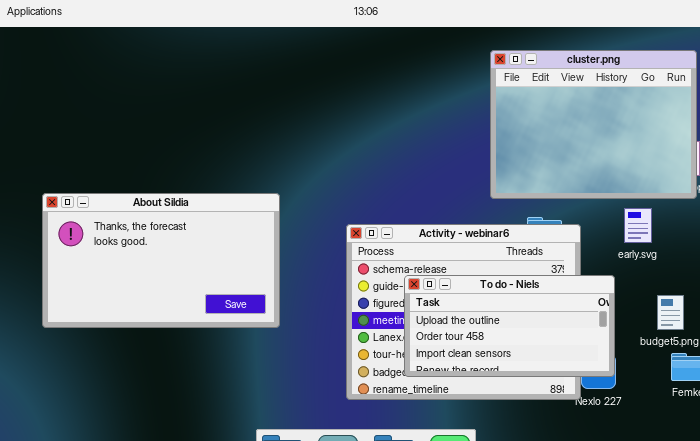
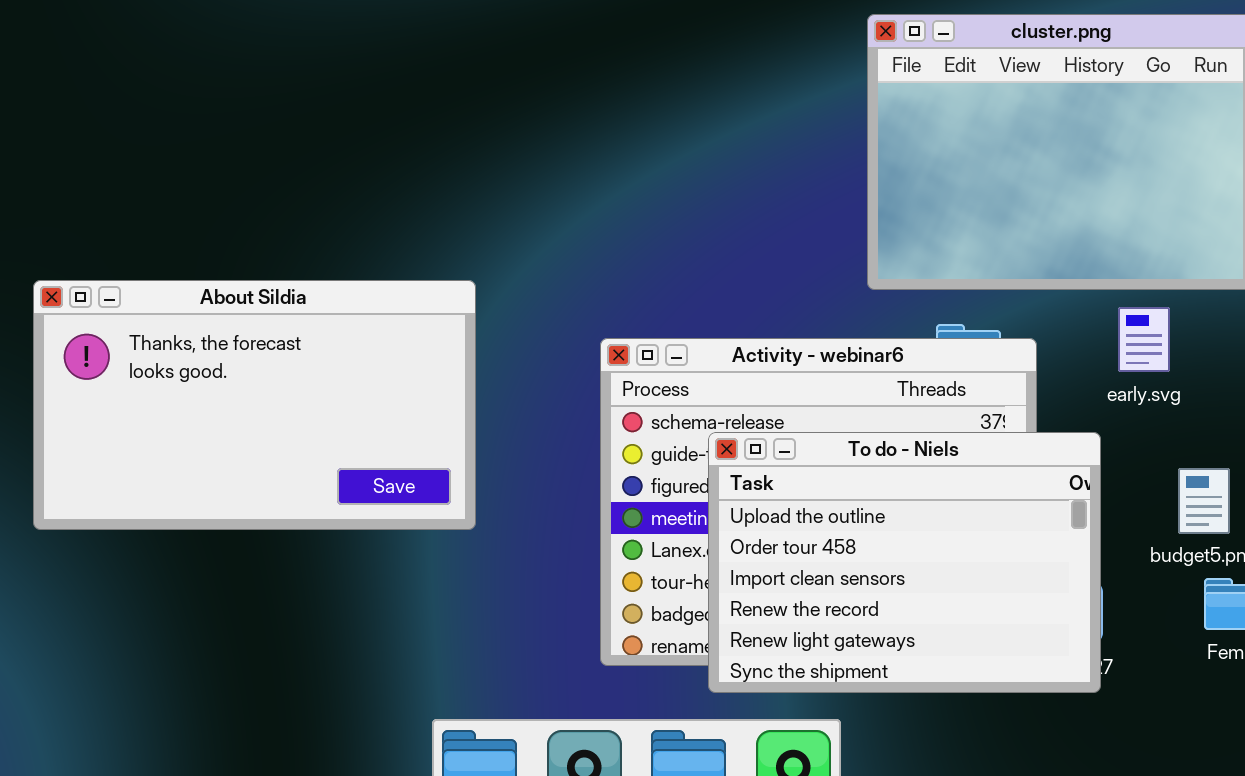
To do - Niels: [404,275,615,377] -> [708,432,1101,693], resized

